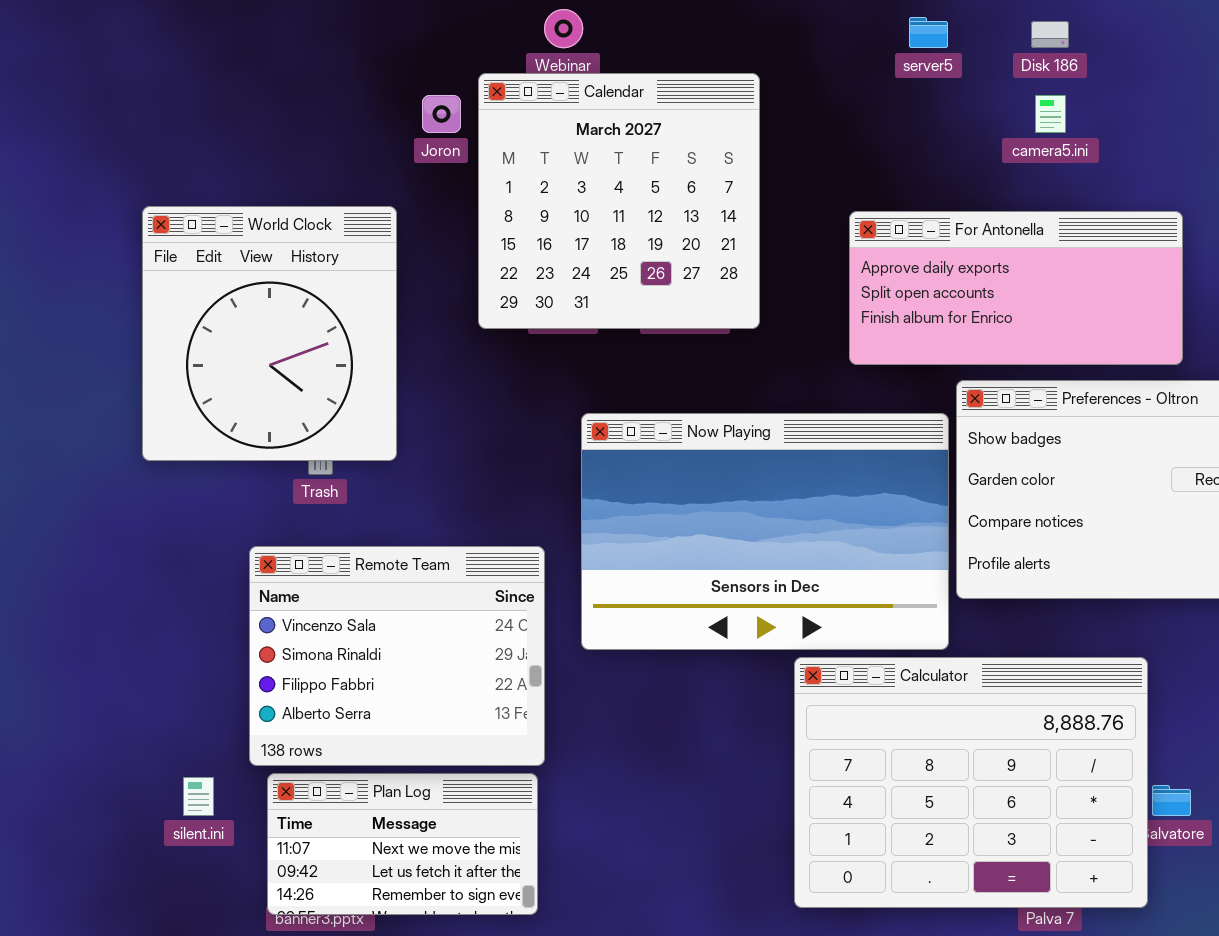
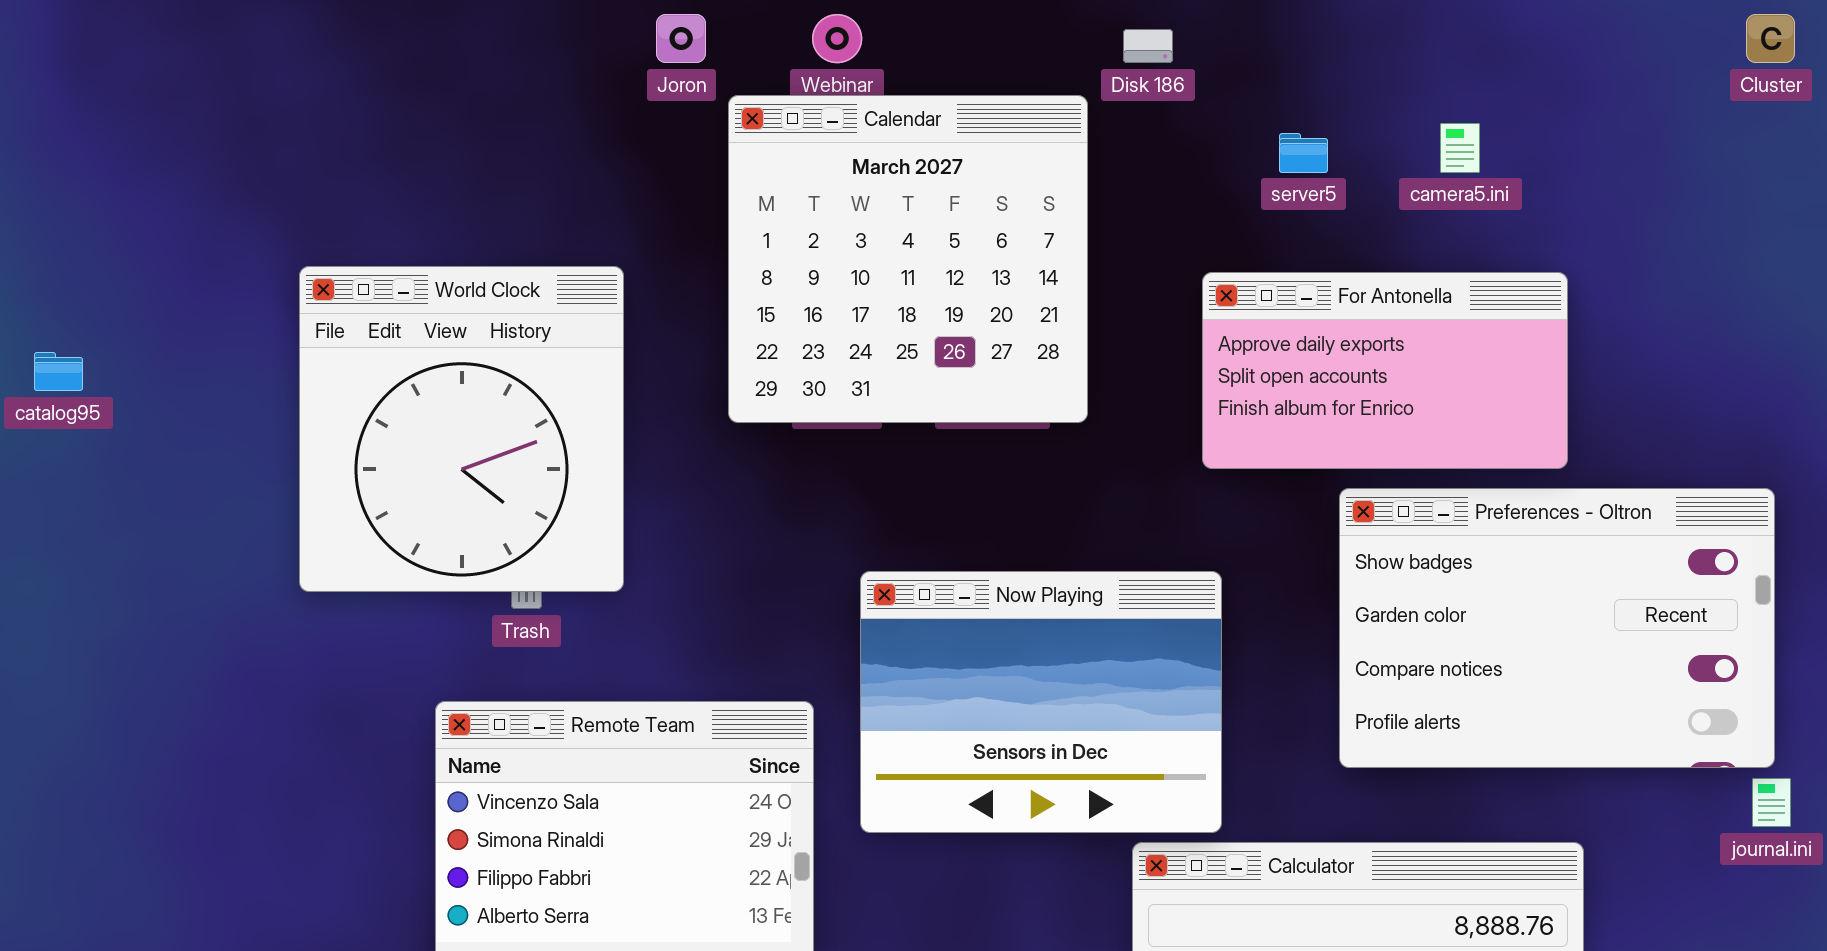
server5: [909,17,948,48] -> [1279,133,1328,173], moved
Disk 186: [1031,21,1069,48] -> [1123,29,1173,63], moved
Joron: [422,95,461,133] -> [656,14,706,63], moved
For Antonella: [849,211,1183,365] -> [1202,272,1568,469], resized
Now Playing: [581,413,949,650] -> [860,571,1222,833], resized

